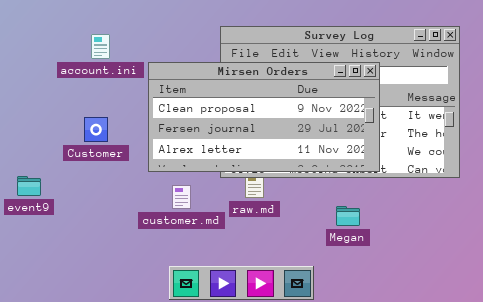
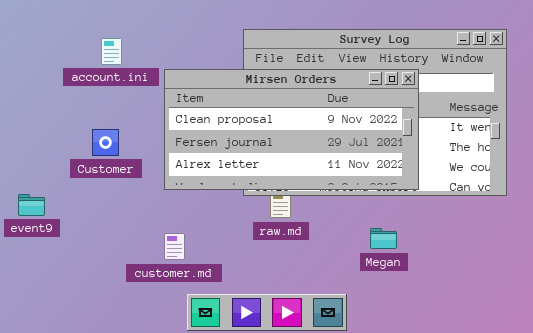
customer.md: [172,185,191,209] -> [164,233,185,260], moved

